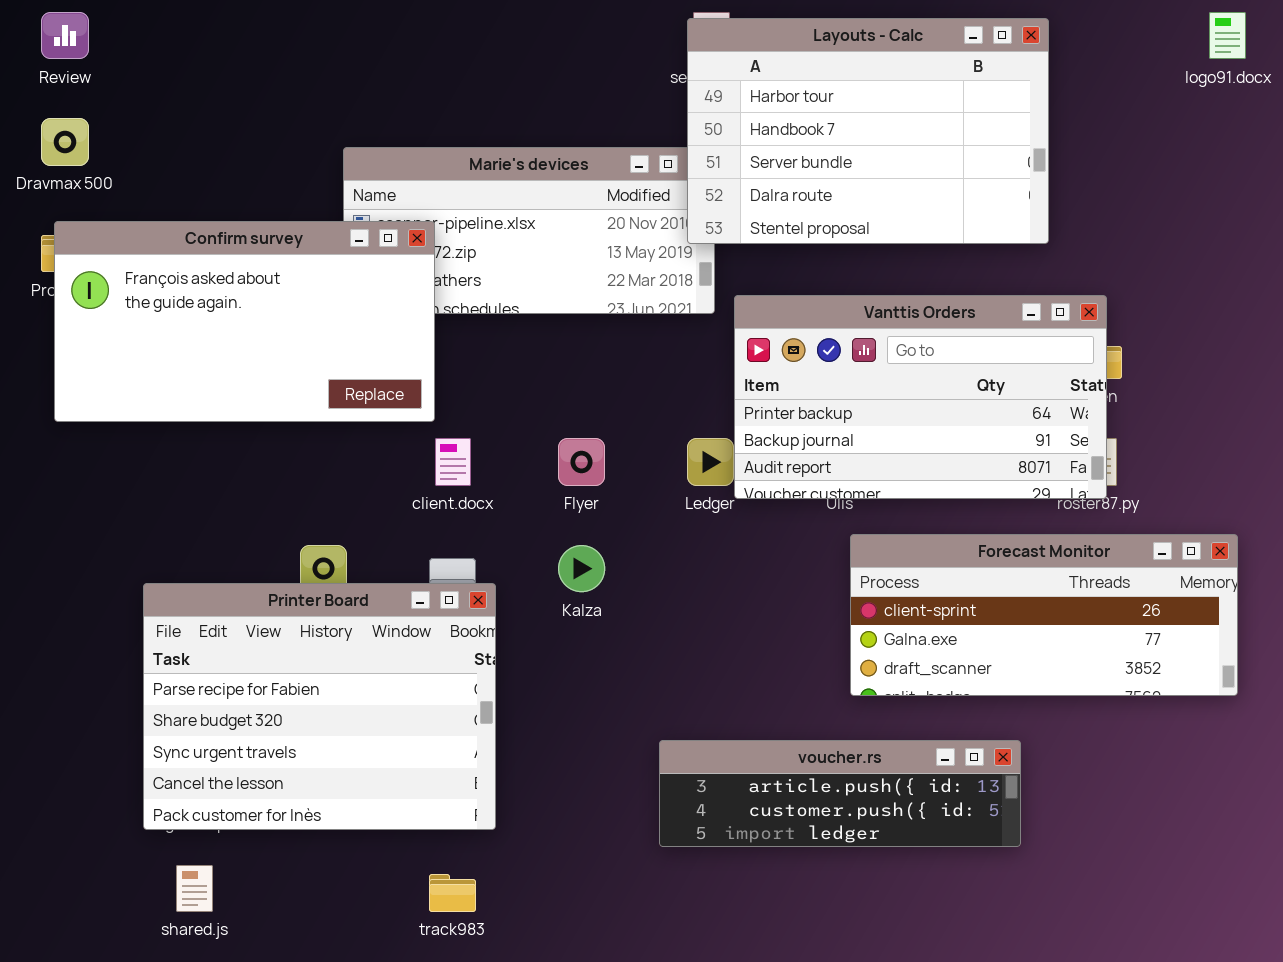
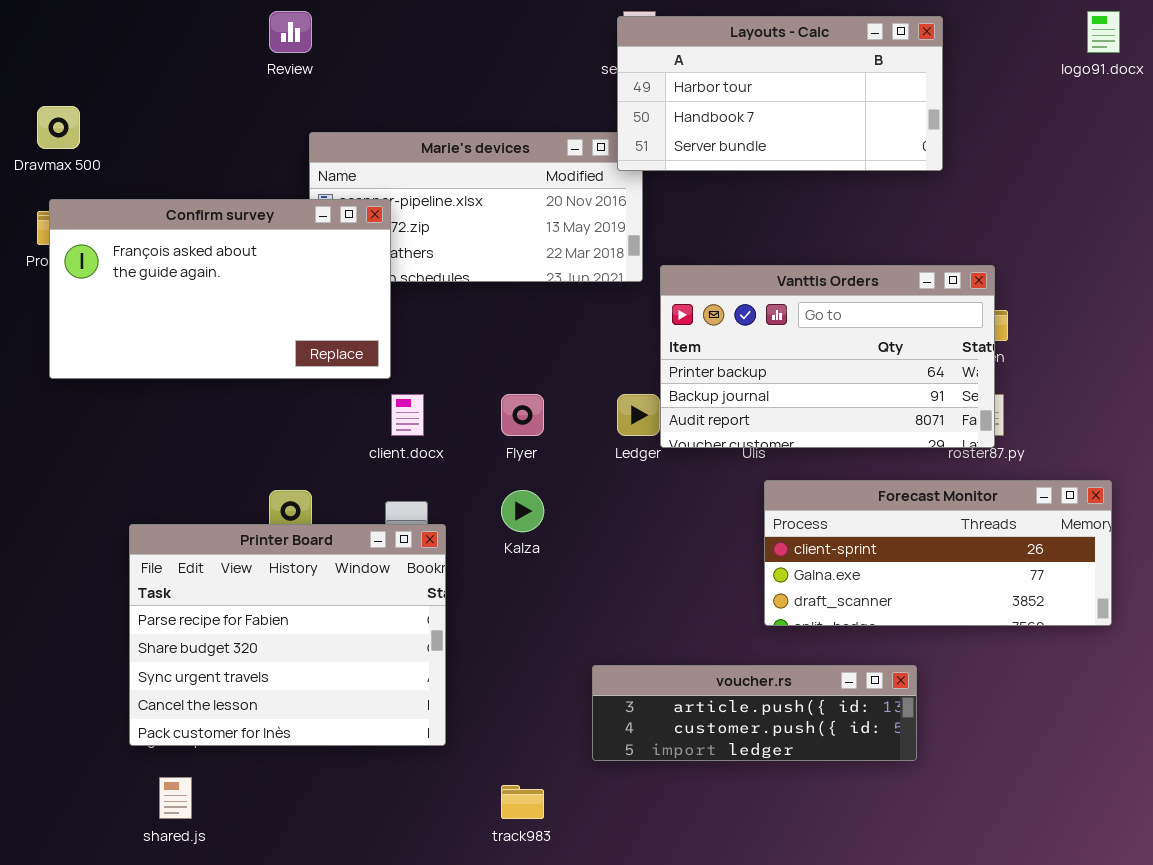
Review: [41,12,89,59] -> [269,11,312,53], moved
Layouts - Calc: [687,18,1049,244] -> [617,16,943,171], resized
track983: [429,874,476,912] -> [501,785,544,819], moved

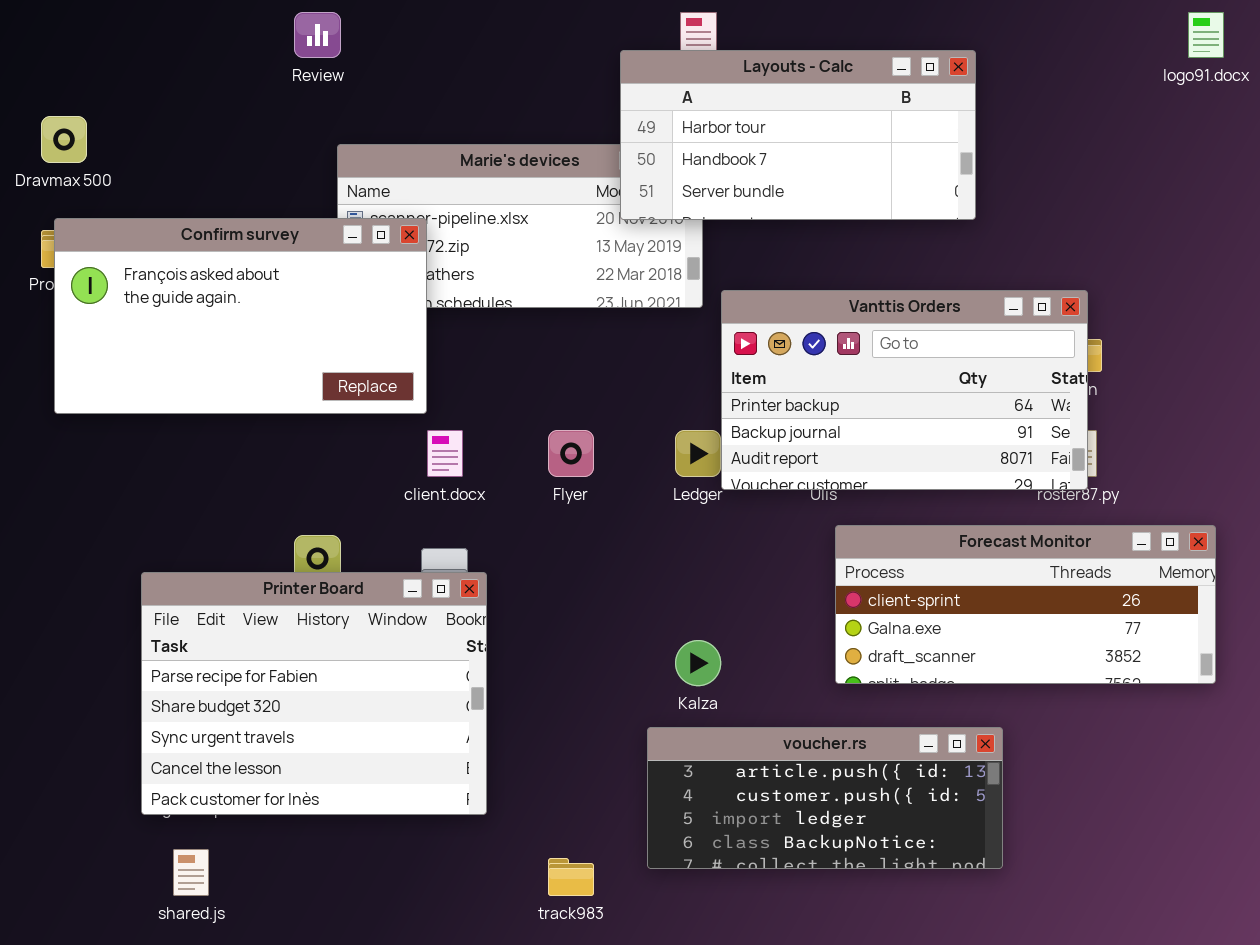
Layouts - Calc: [617,16,943,171] -> [620,50,976,220], moved
Kalza: [501,490,544,532] -> [675,640,721,686], moved
voucher.rs: [592,665,917,761] -> [647,727,1003,869], resized

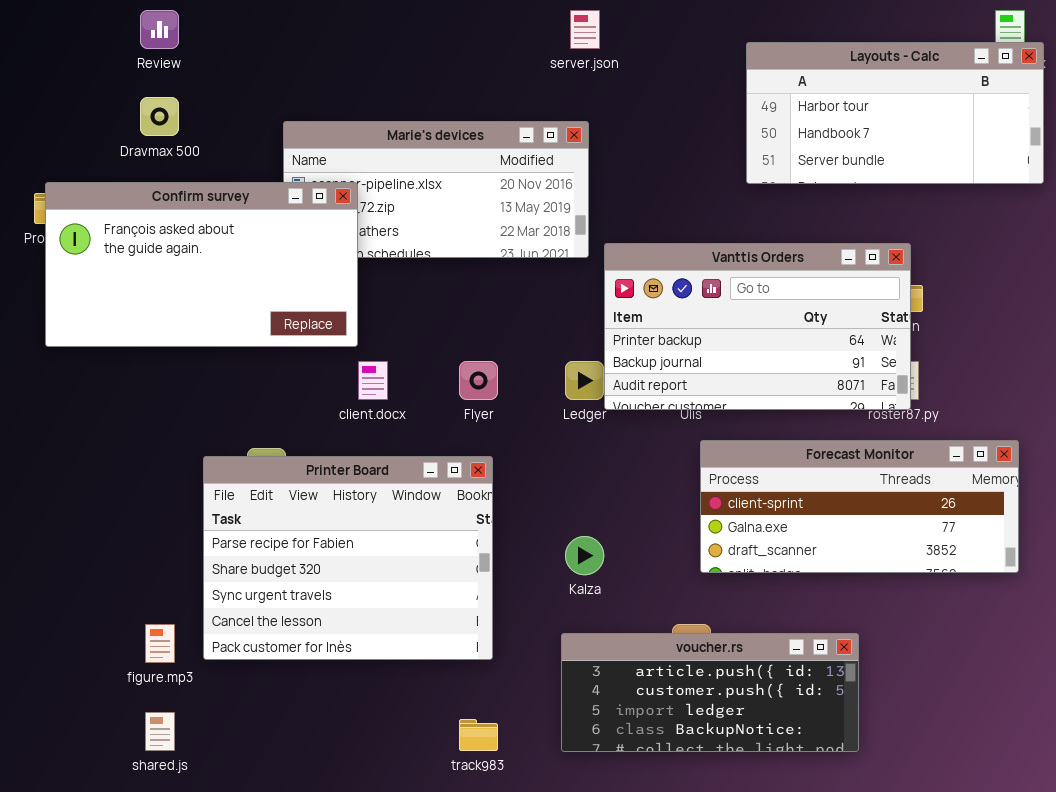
Review: [294,12,341,58] -> [140,10,179,49], moved
Layouts - Calc: [620,50,976,220] -> [746,42,1044,184], moved
Dravmax 500: [41,116,87,163] -> [140,97,179,136], moved
Printer Board: [141,572,487,815] -> [203,456,493,660], moved
voucher.rs: [647,727,1003,869] -> [561,633,859,752], moved

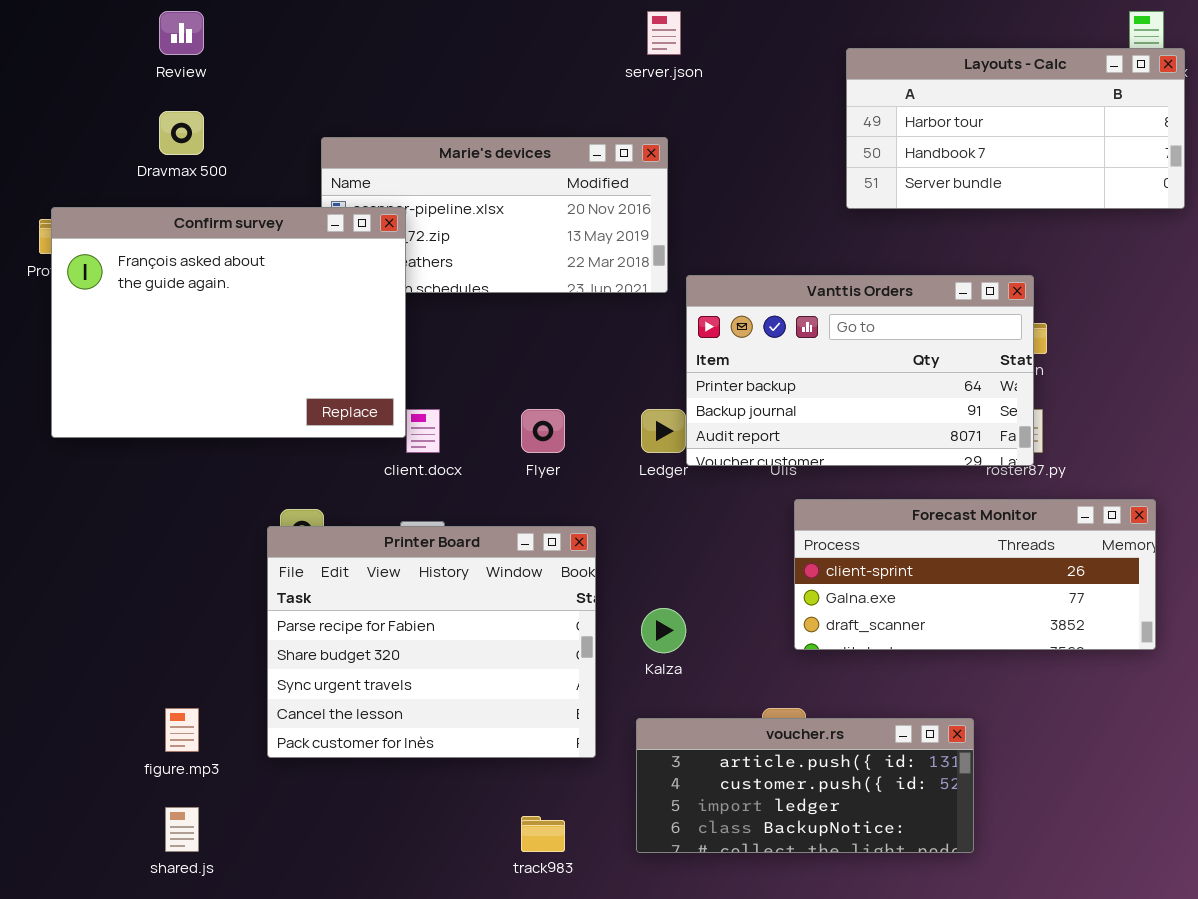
Confirm survey: [45,182,358,347] -> [51,207,406,438], resized
Printer Board: [203,456,493,660] -> [267,526,596,758], moved

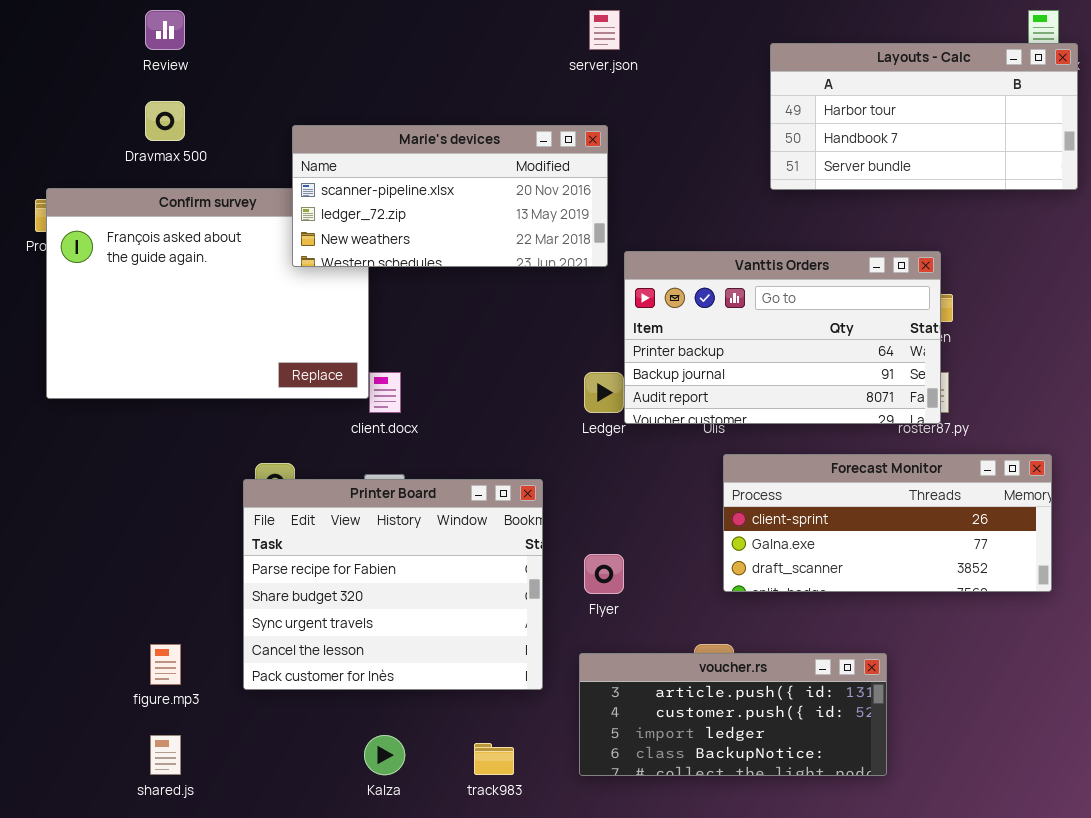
Marie's devices: [321,137,668,293] -> [292,125,608,267], raised
Flyer: [521,409,565,453] -> [584,554,624,594], moved
Kalza: [641,608,686,653] -> [364,735,405,775], moved

